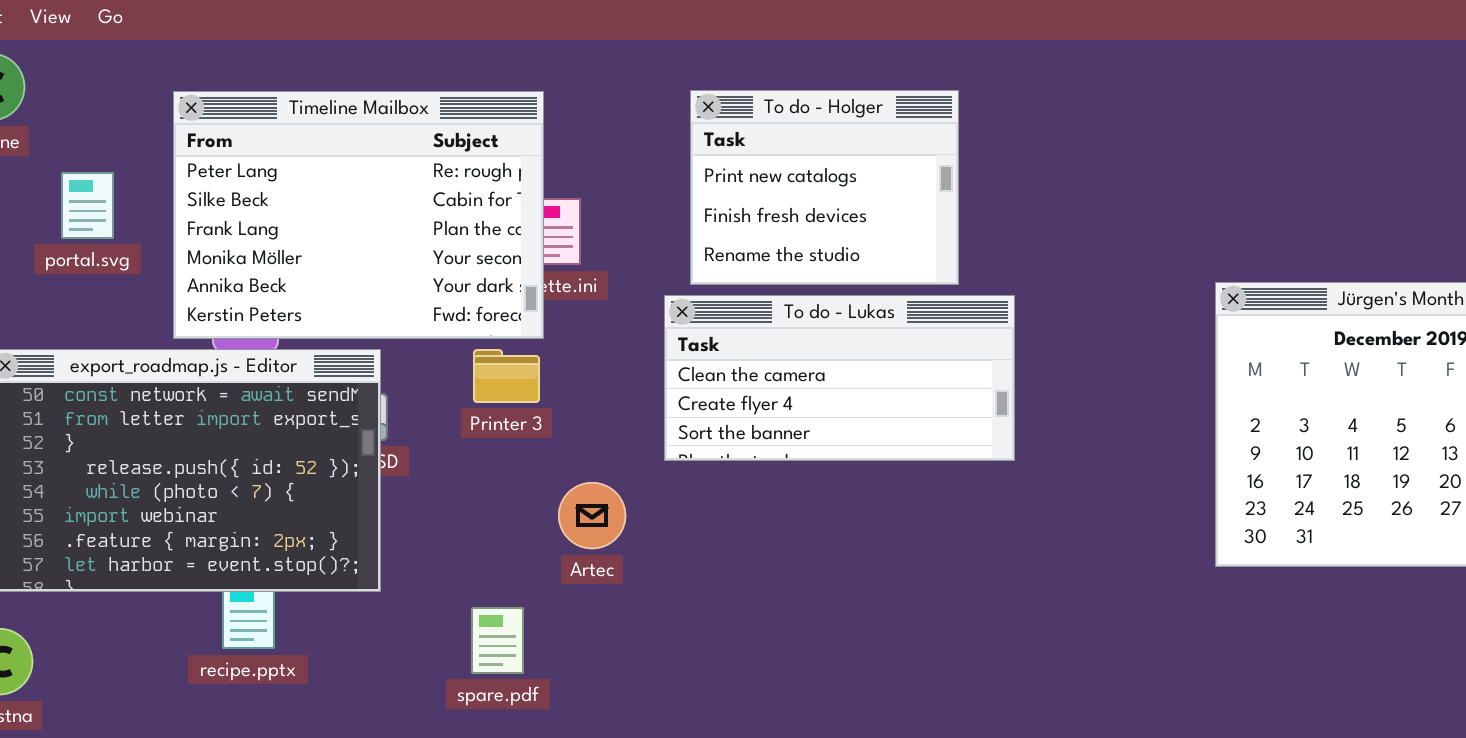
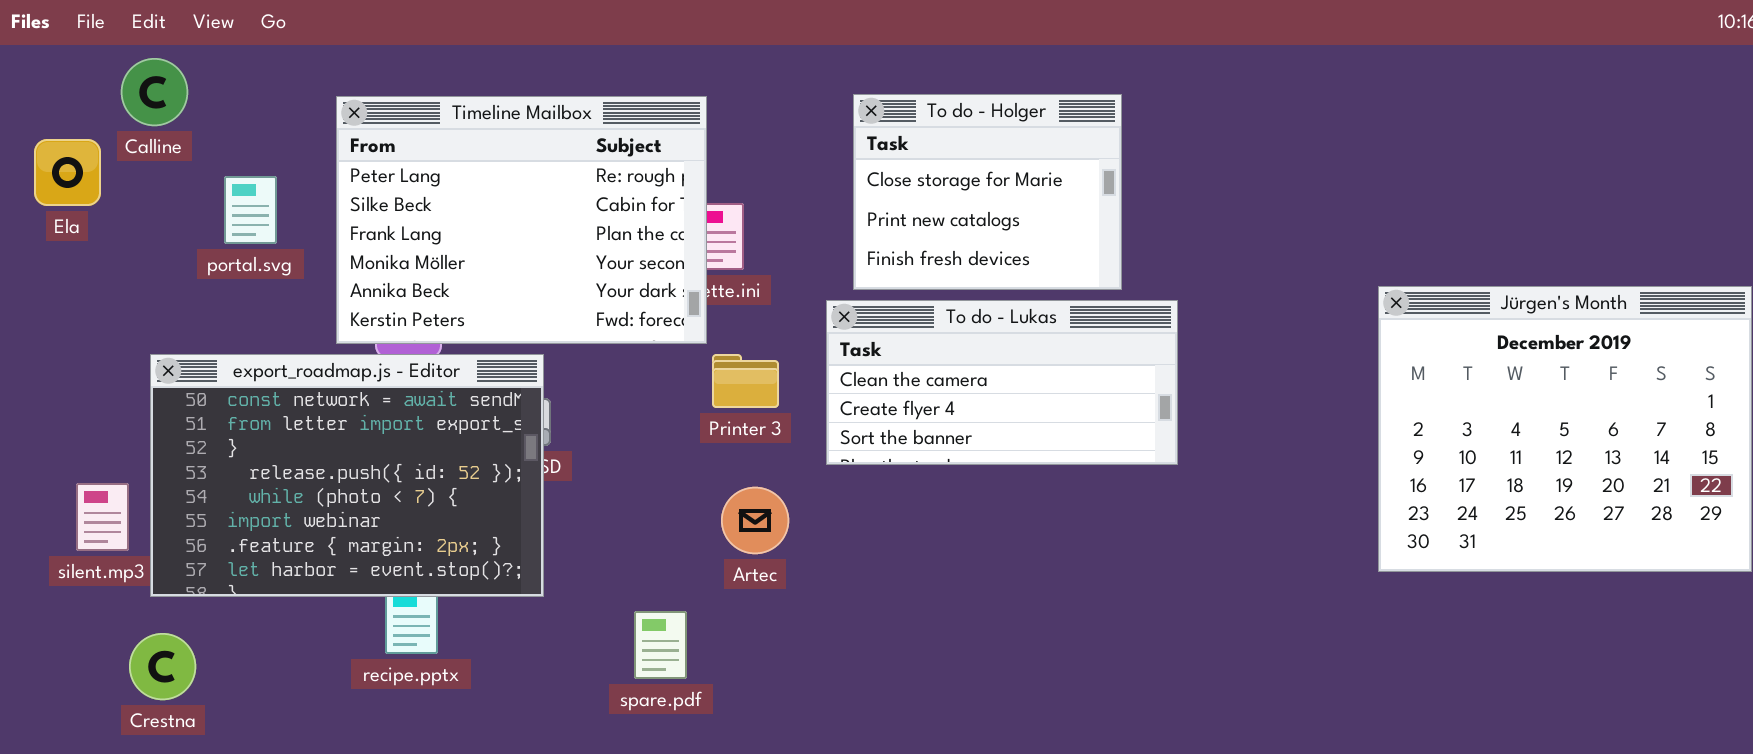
To do - Holger: [690,90,959,285] -> [853,94,1122,290], scrolled up 1 row
Printer 3: [473,349,540,403] -> [712,354,779,408], moved

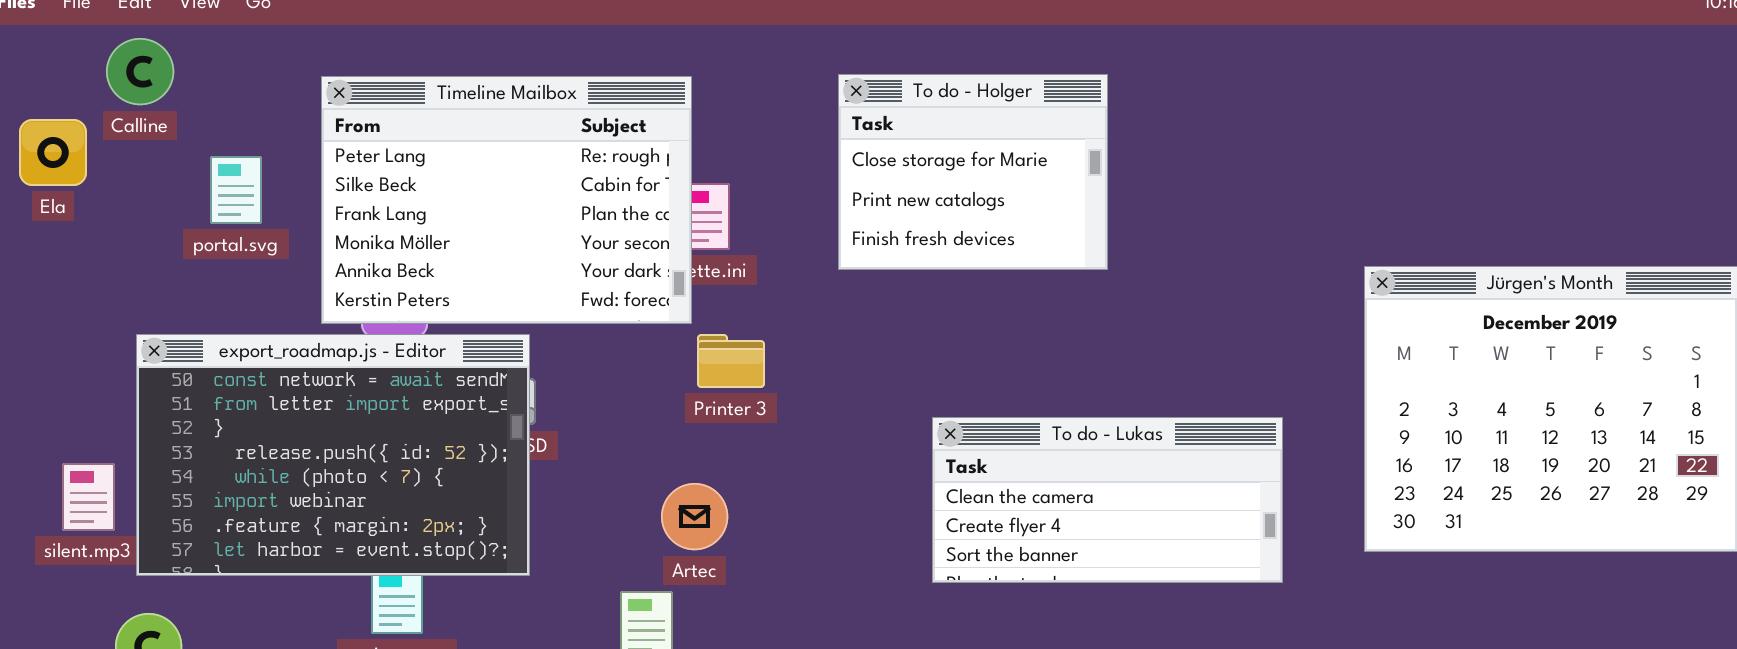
To do - Lukas: [826,300,1178,465] -> [932,417,1283,583], moved
Artec: [721,487,789,554] -> [661,483,728,550], moved

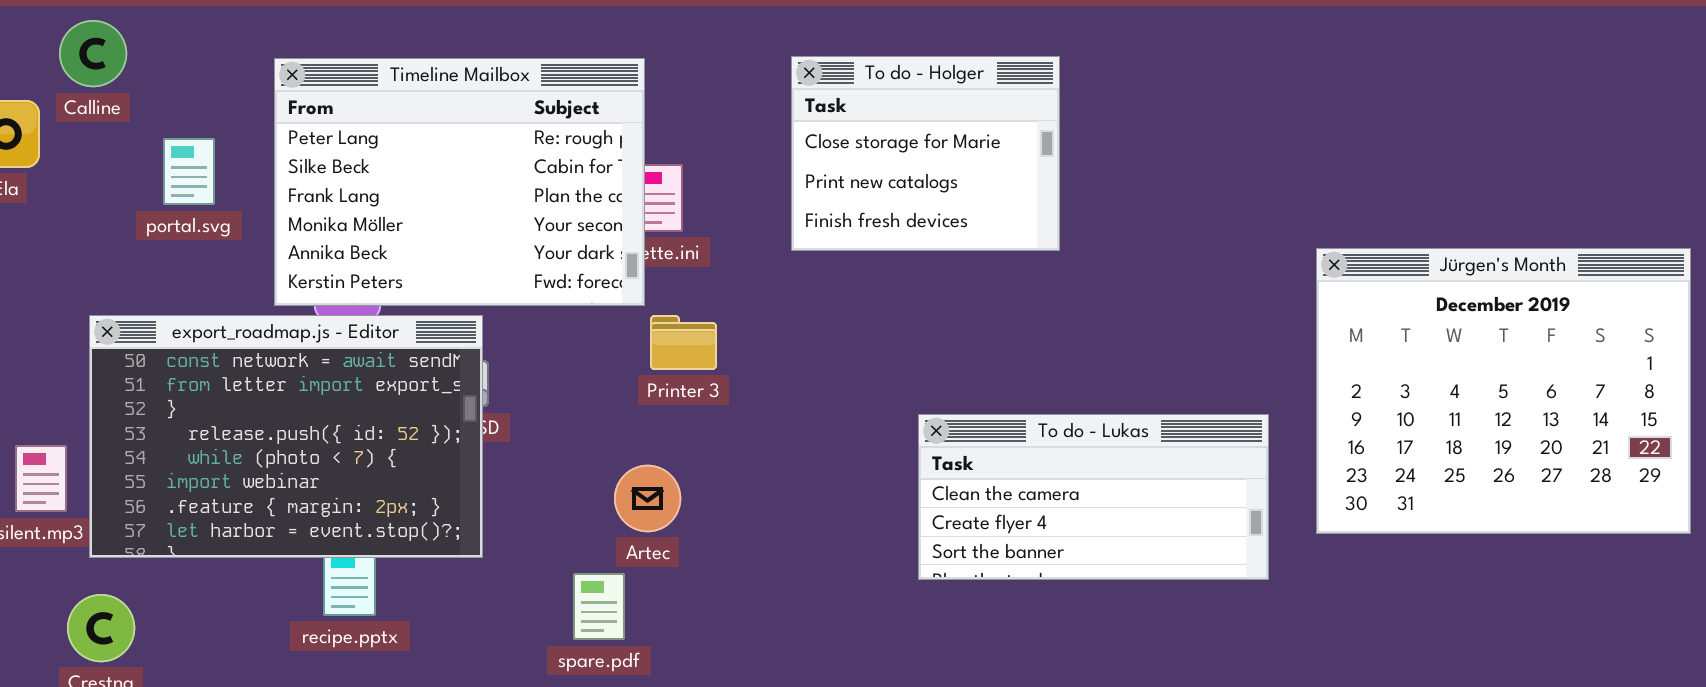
To do - Lukas: [932,417,1283,583] -> [918,414,1269,580], moved

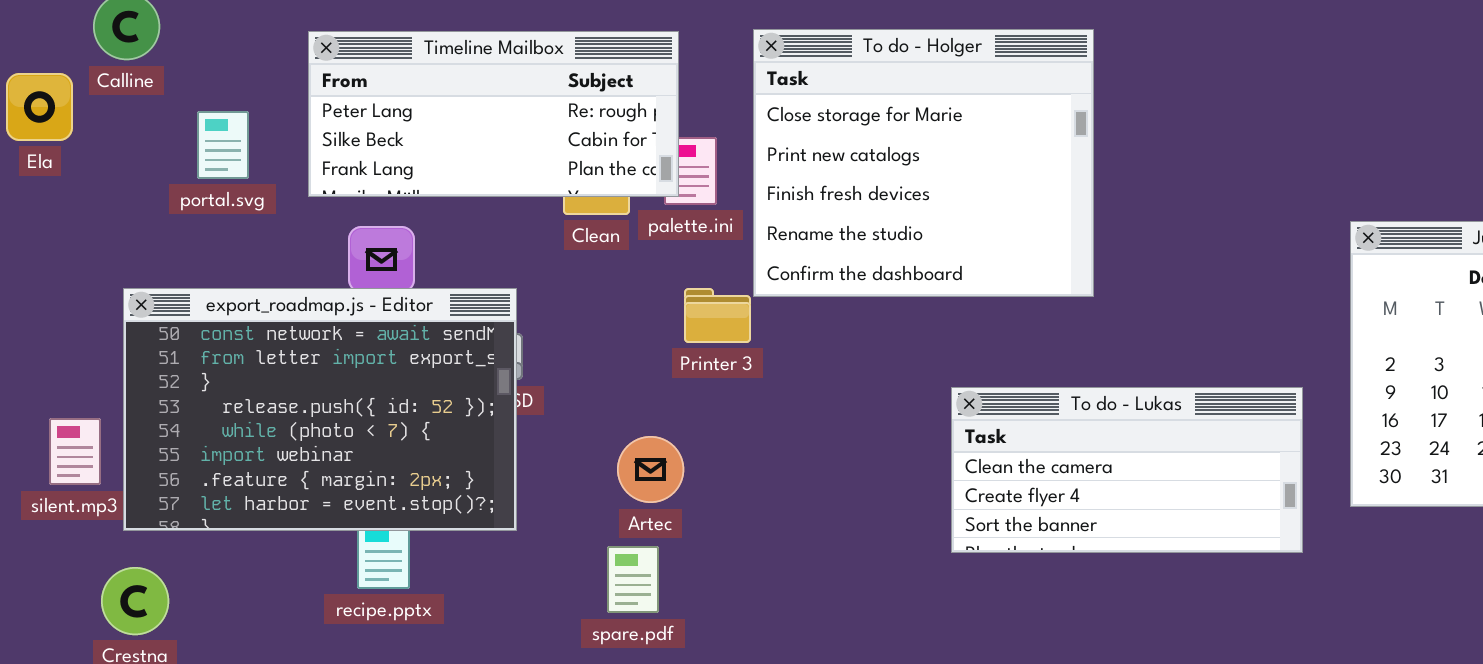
To do - Holger: [791,56,1060,251] -> [753,29,1094,297], resized
Timeline Mailbox: [274,58,645,306] -> [308,31,679,197], resized
Artec: [614,465,681,532] -> [617,436,684,503], moved

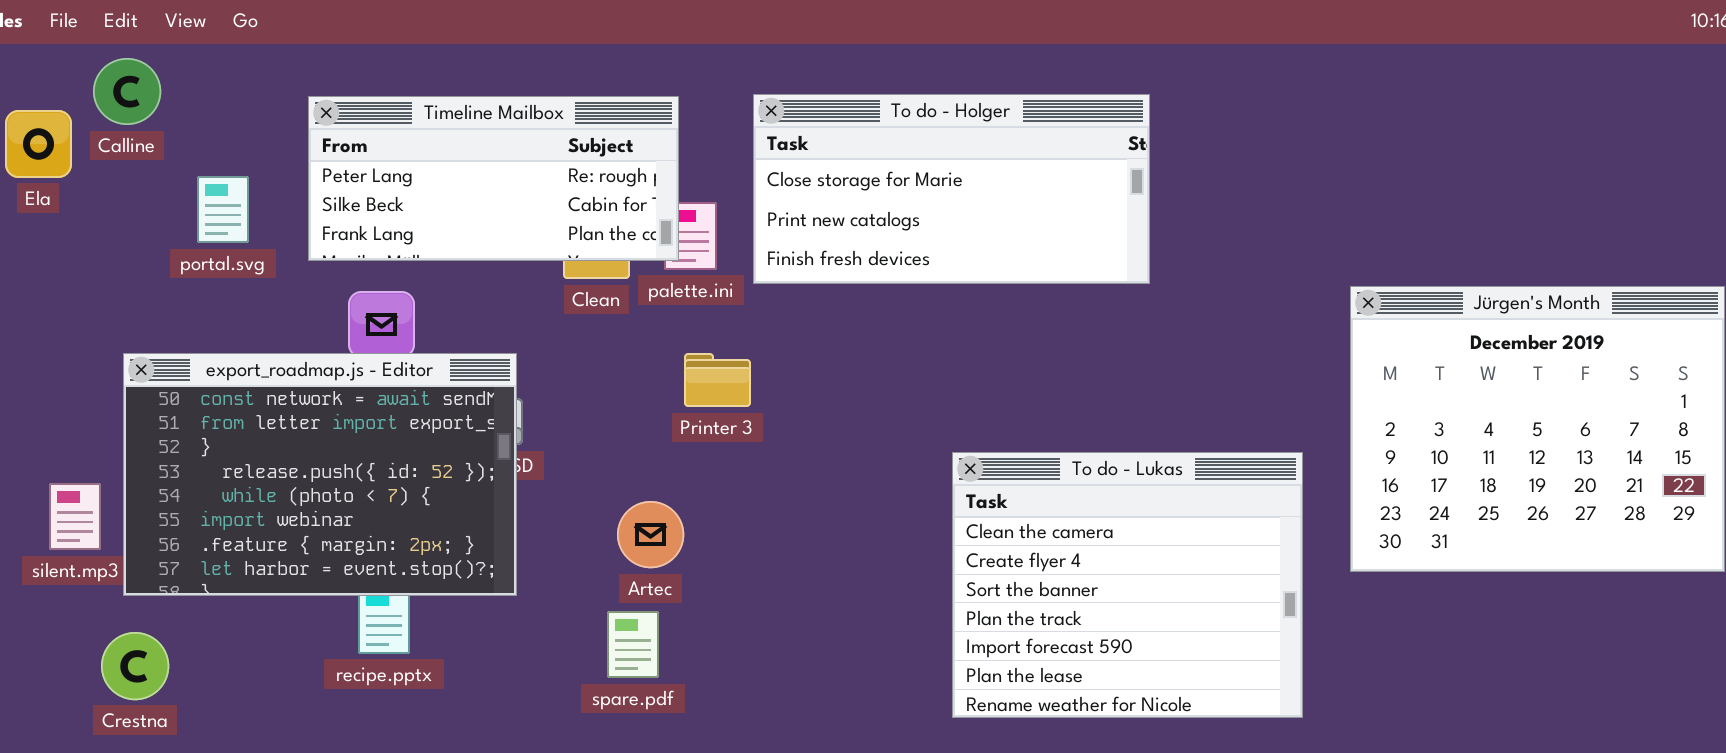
To do - Holger: [753,29,1094,297] -> [753,94,1150,284], resized
Ela: [6,73,73,141] -> [5,110,72,178], moved
To do - Lukas: [951,387,1303,553] -> [952,452,1303,718], resized

